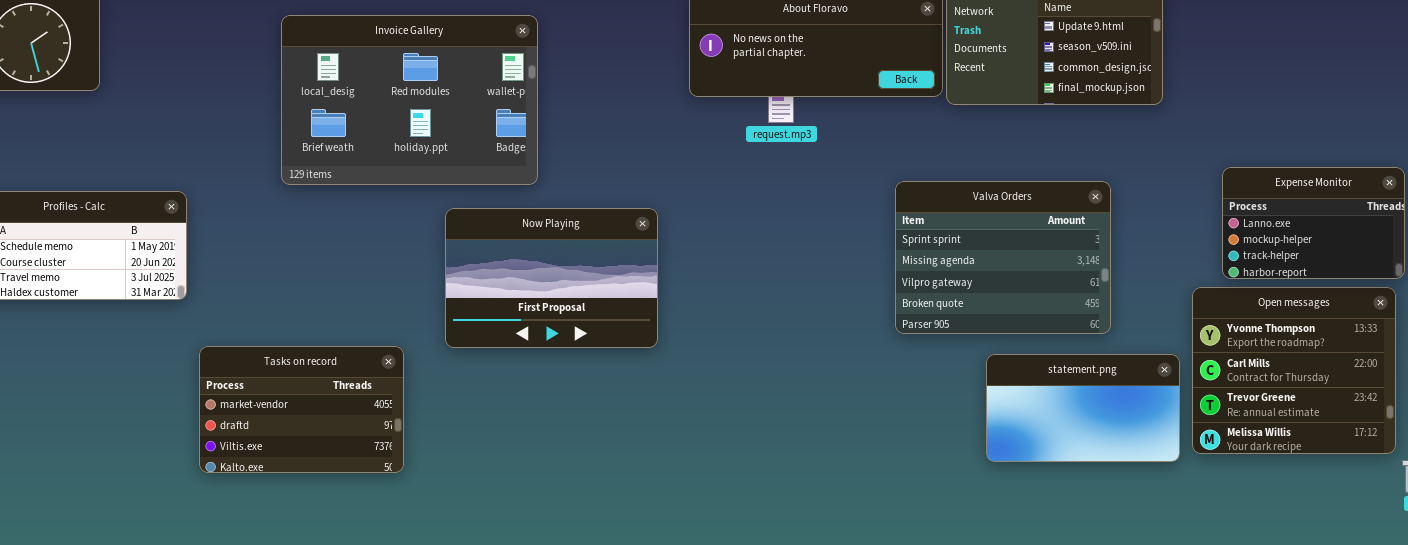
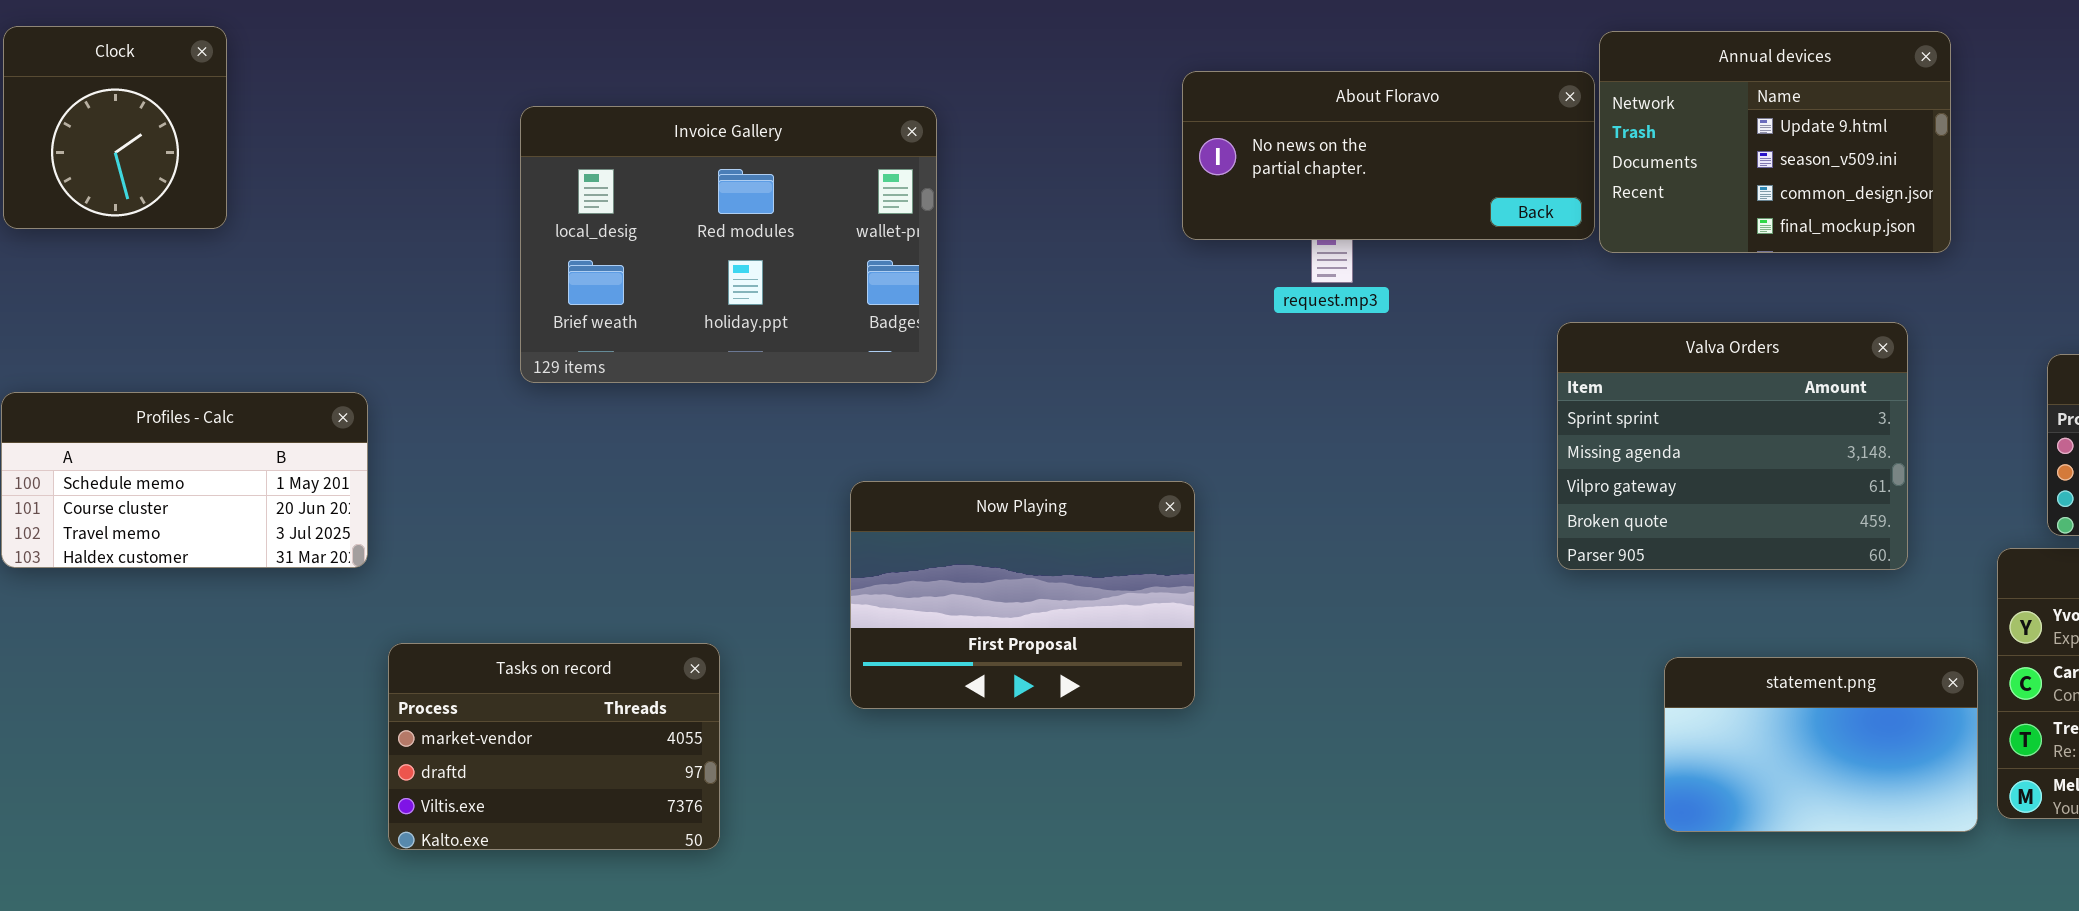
Valva Orders: [895,181,1111,334] -> [1557,322,1908,570], moved
Now Playing: [445,208,658,348] -> [850,481,1195,709], moved

